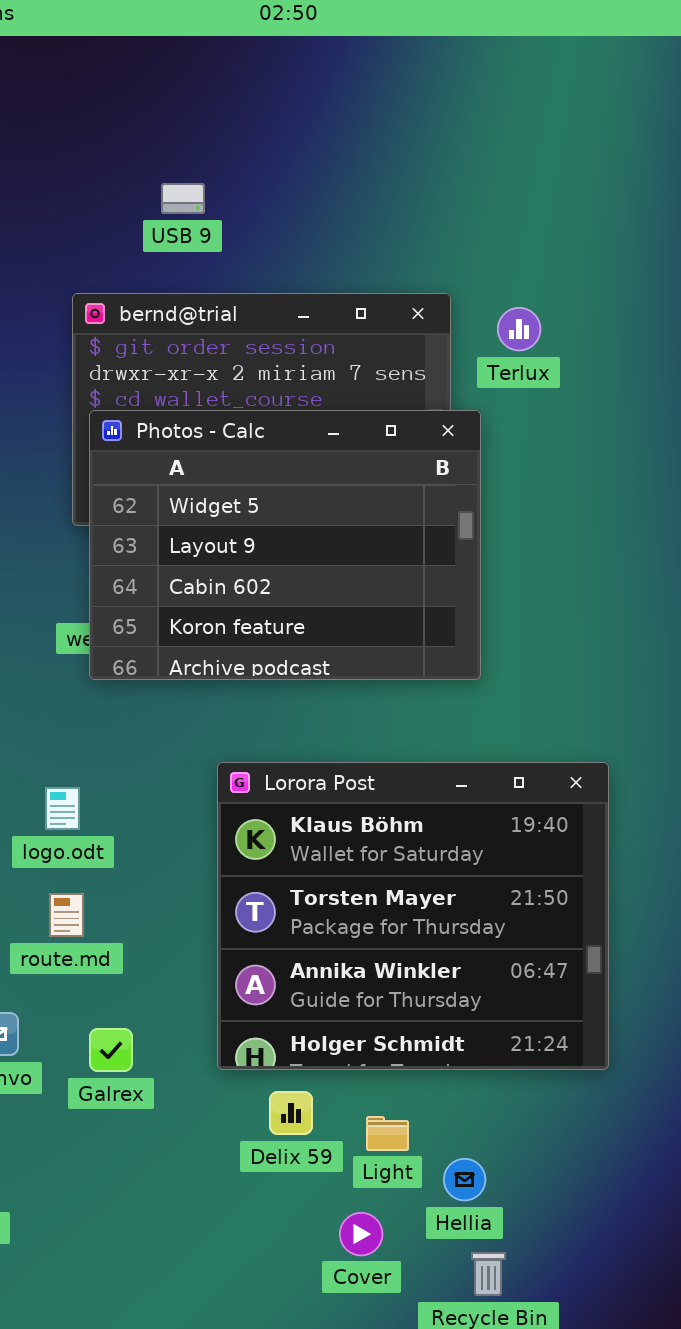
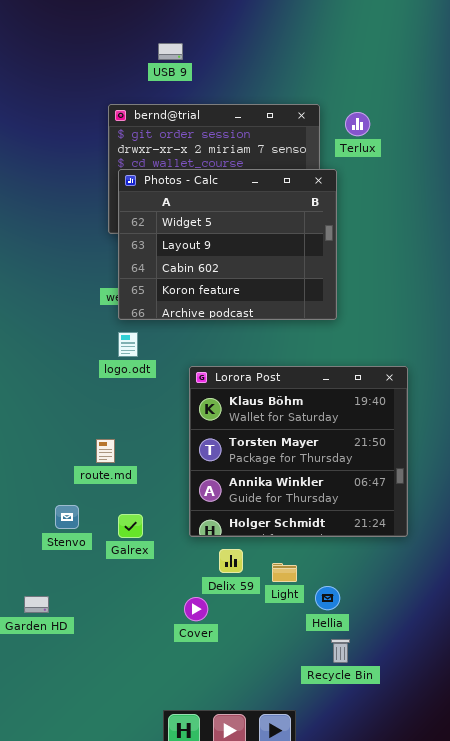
logo.odt: [45,787,80,830] -> [118,332,138,357], moved
Cover: [339,1212,383,1256] -> [184,597,208,621], moved

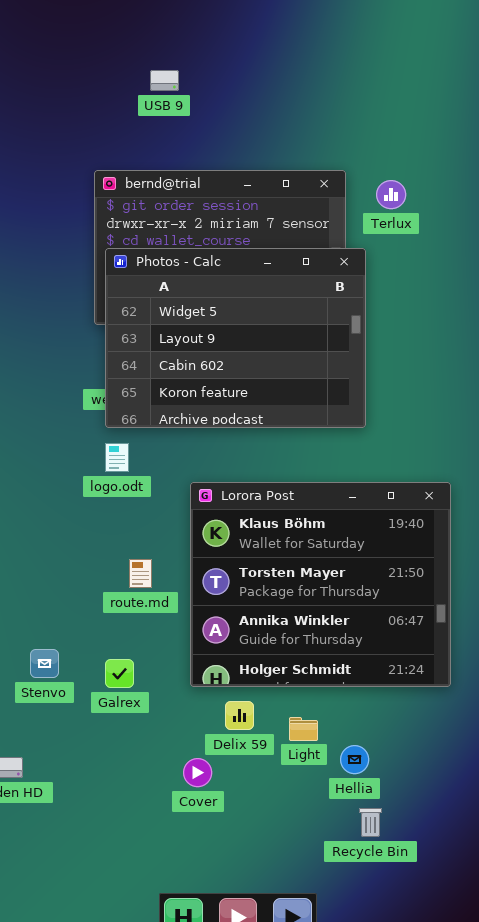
USB 9: [158,43,183,60] -> [150,70,179,91], moved
route.md: [96,439,115,463] -> [129,559,152,588], moved

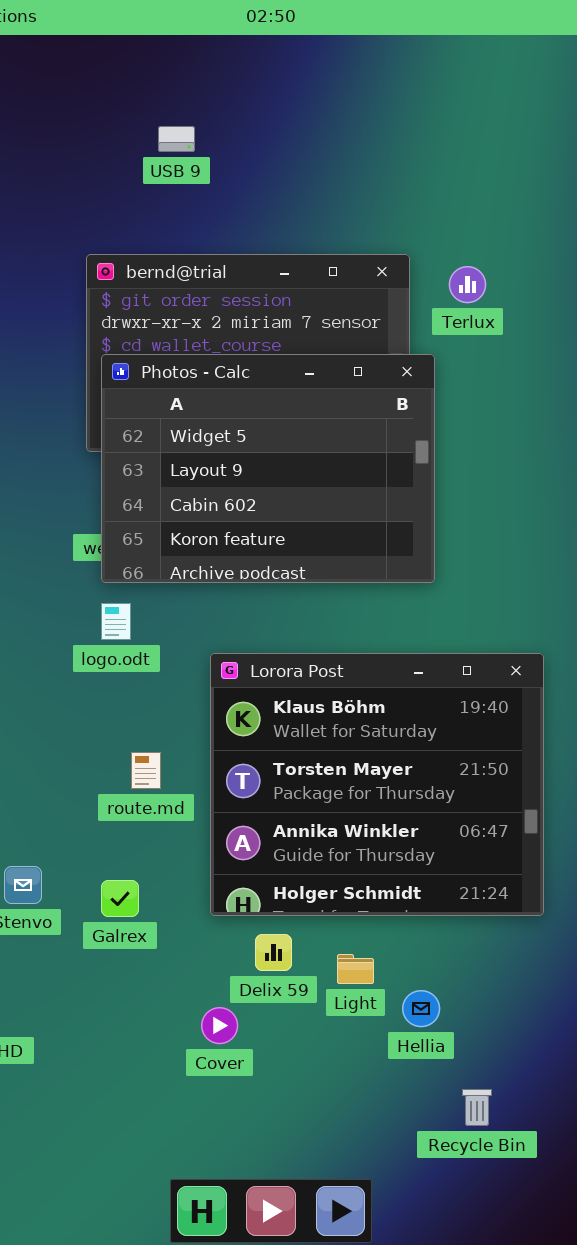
Recycle Bin: [359,808,382,837] -> [462,1089,492,1126], moved

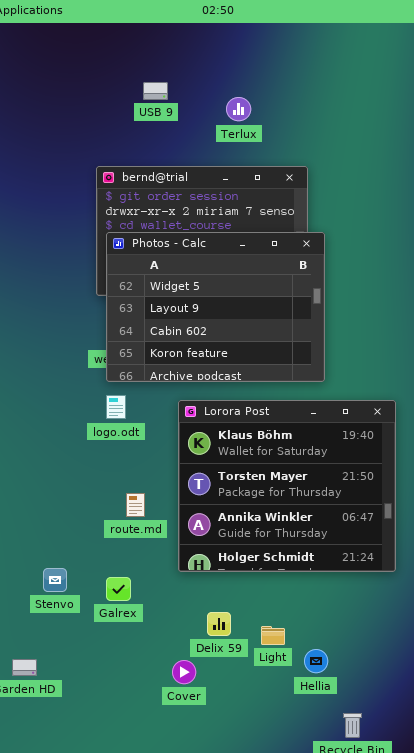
Terlux: [449,266,486,303] -> [226,97,251,121], moved
Lorora Post: [210,653,544,916] -> [178,400,396,572], moved

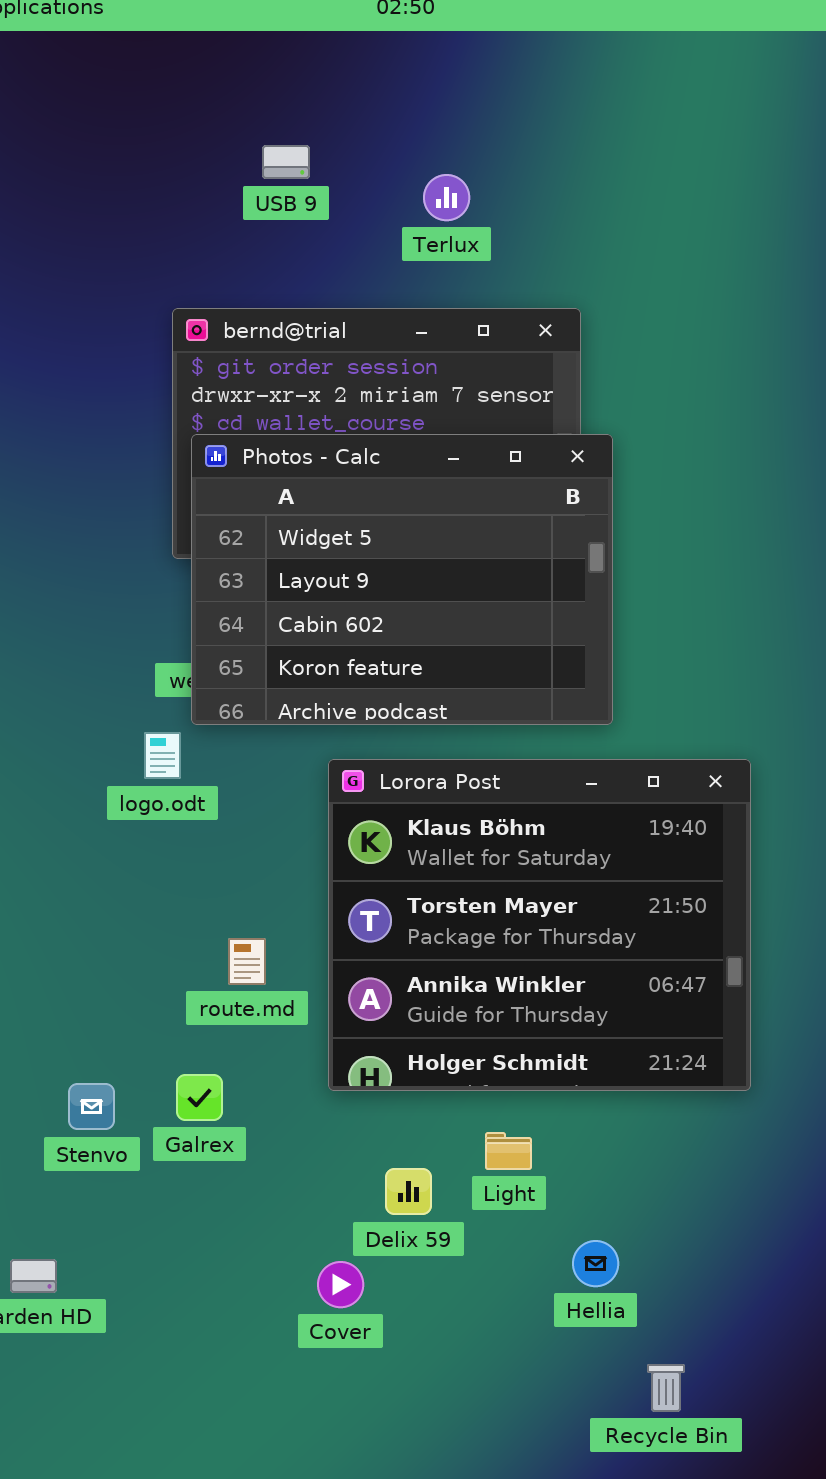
logo.odt: [106,395,126,419] -> [144,732,181,779], moved
Galrex: [106,577,131,601] -> [176,1074,223,1121], moved
Light: [261,626,285,645] -> [485,1132,532,1170], moved

